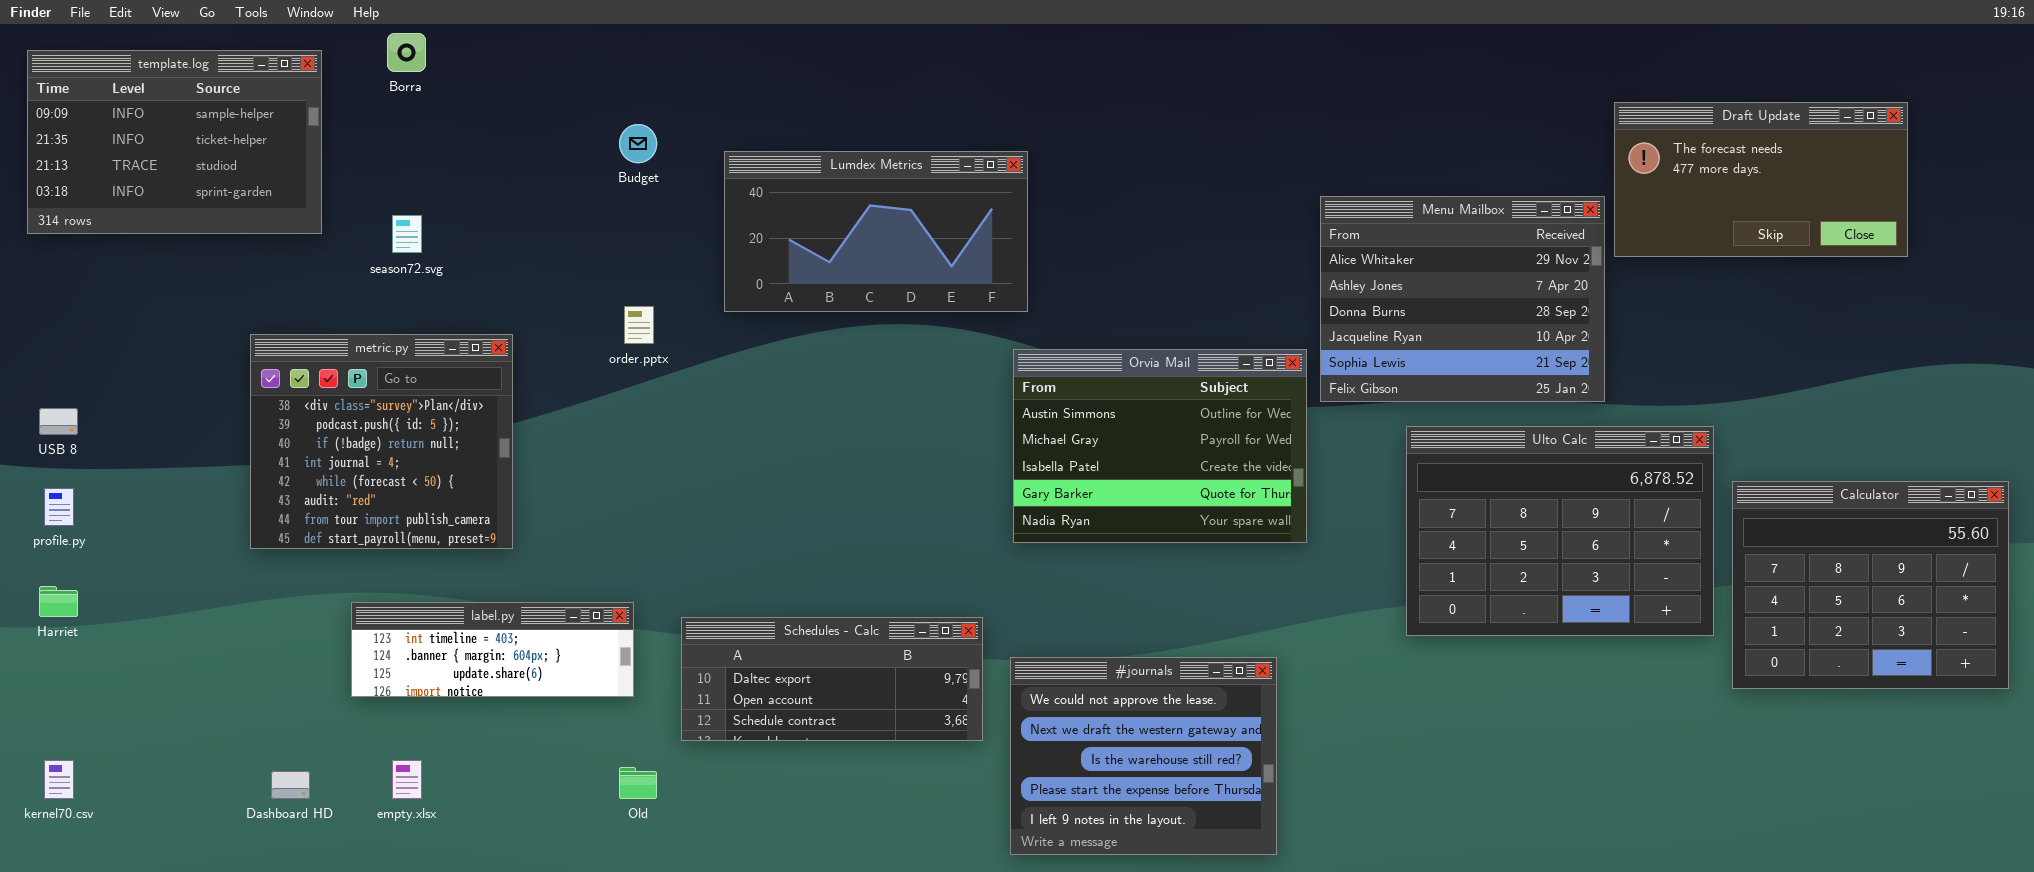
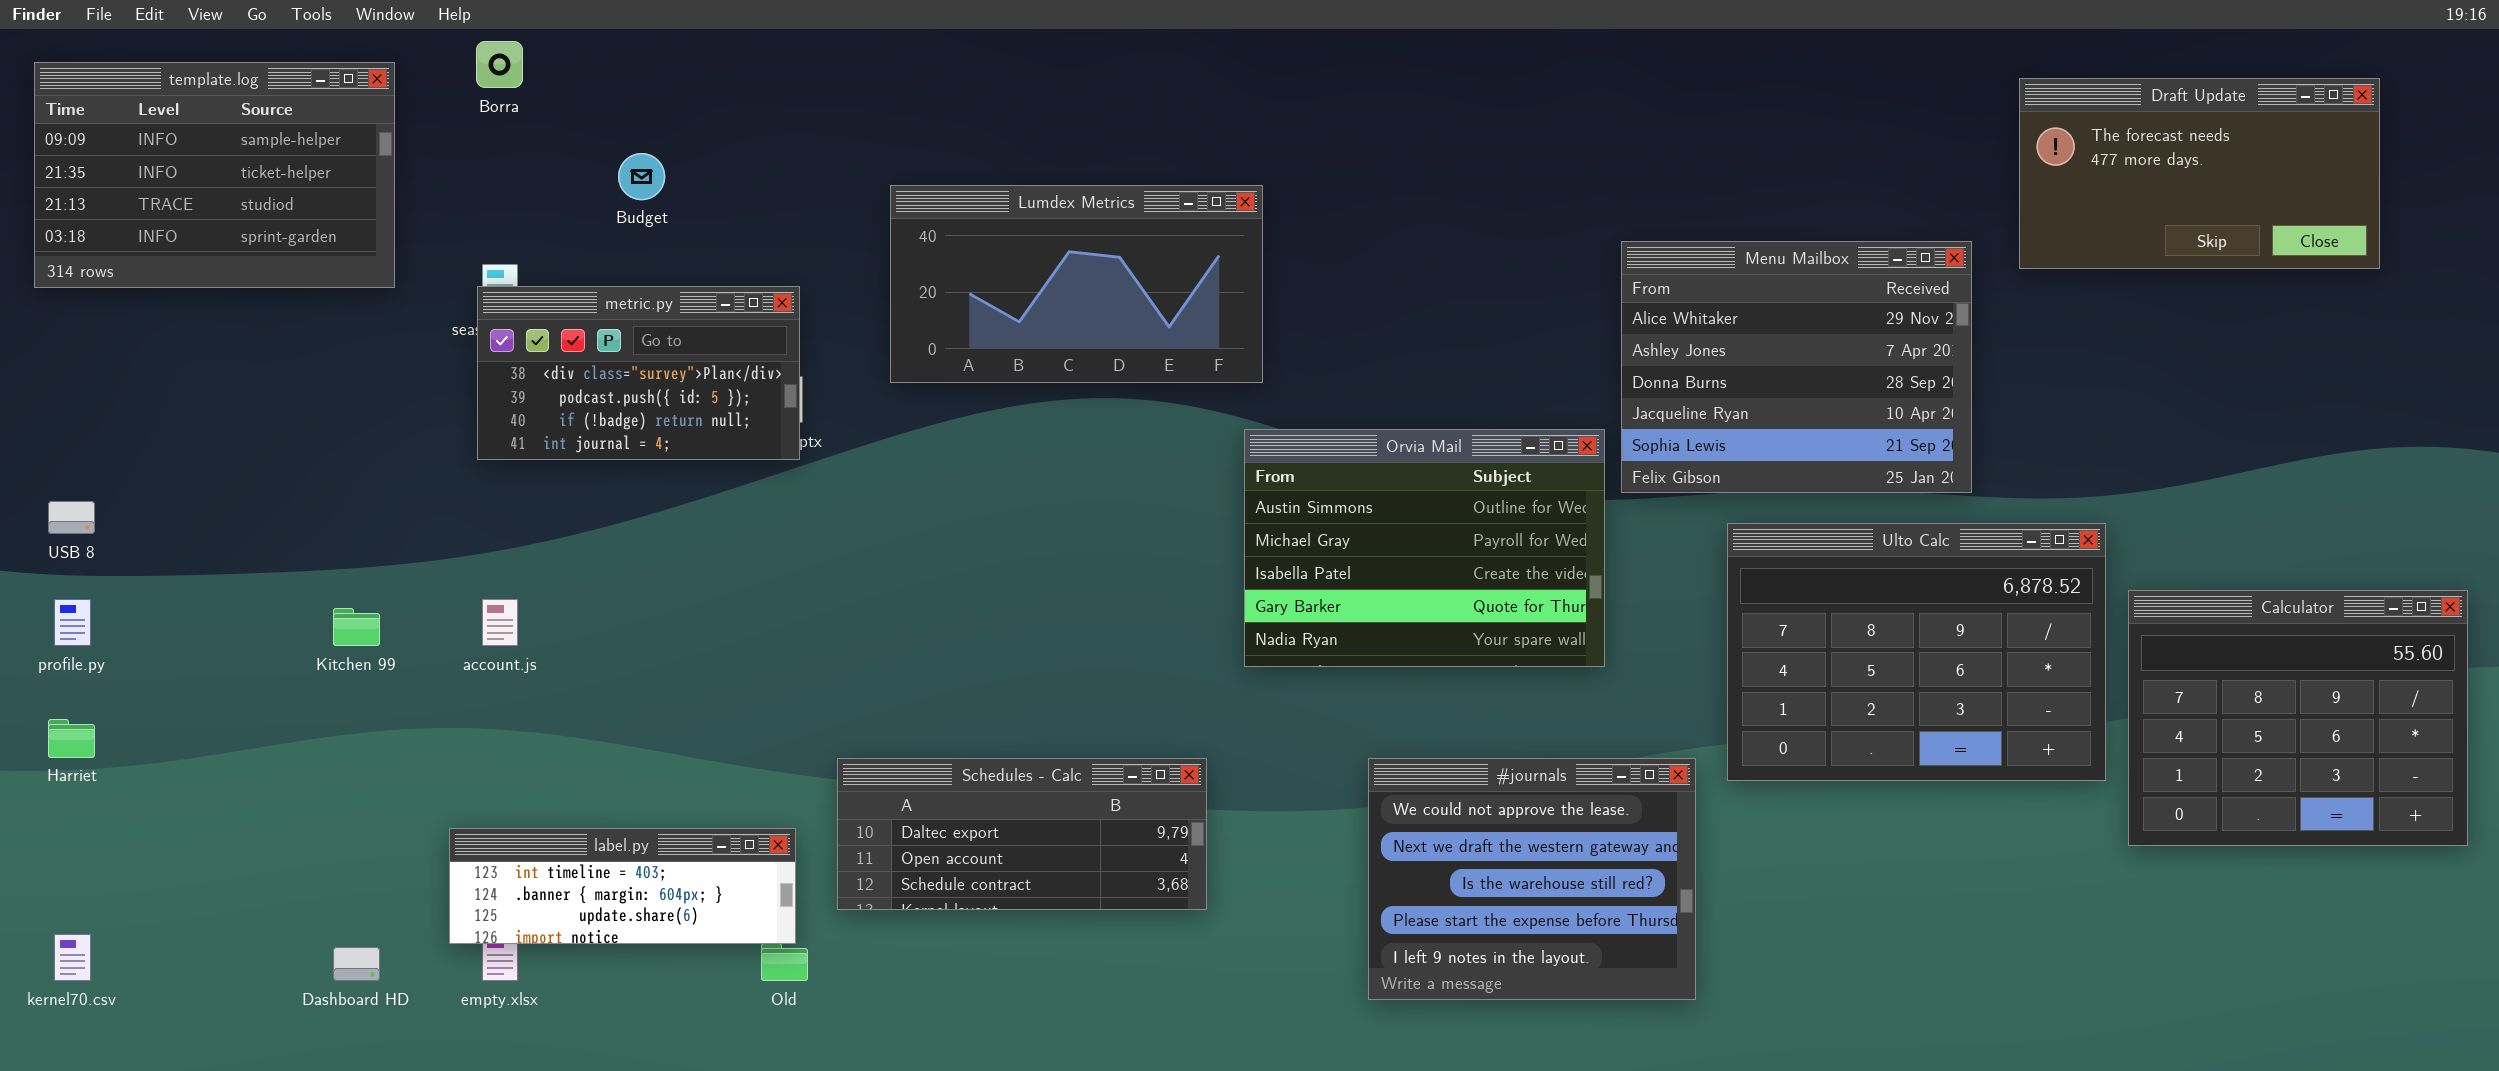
Draft Update: [1614,102,1908,257] -> [2019,78,2380,269], moved
Budget: [619,124,657,163] -> [618,153,665,200], moved
metric.py: [250,334,513,549] -> [477,286,800,460], moved, resized
label.py: [351,602,634,697] -> [449,828,796,944], moved
#journals: [1010,657,1277,855] -> [1368,758,1696,1000], moved

